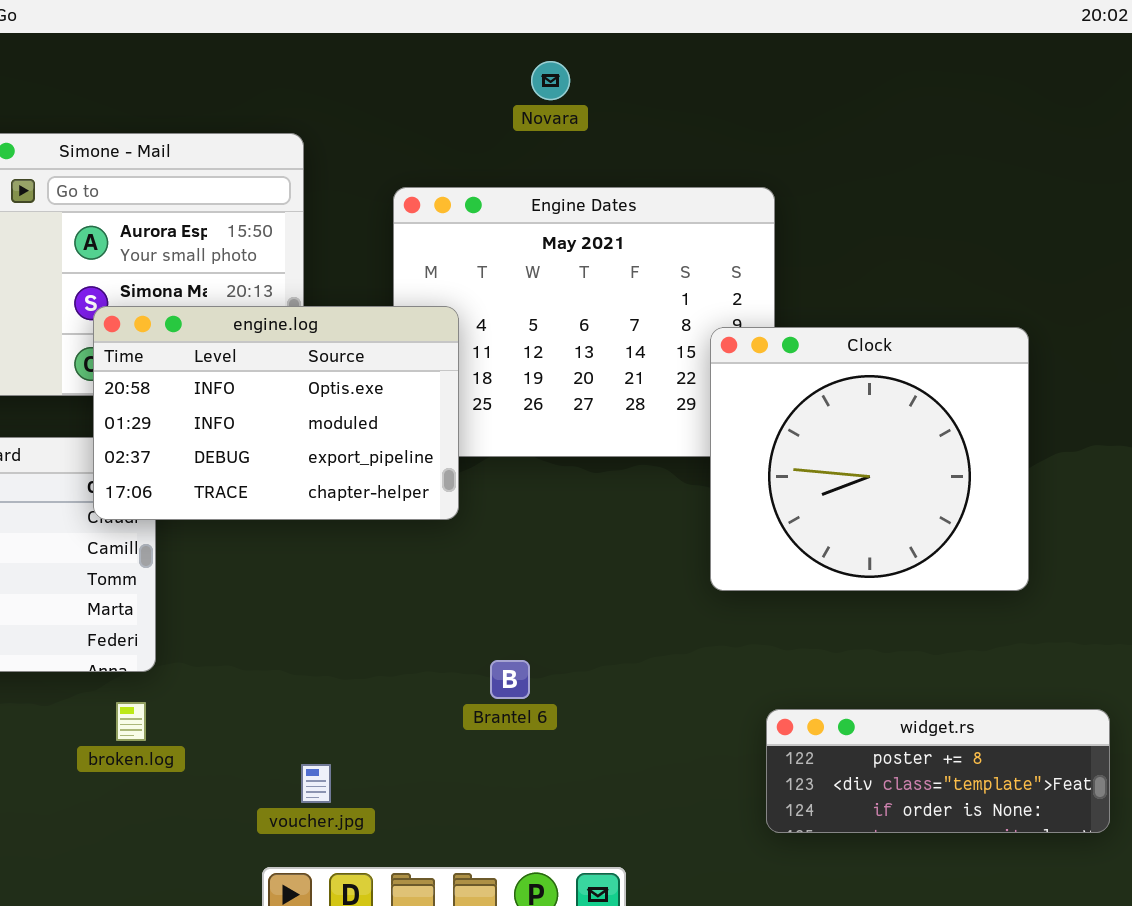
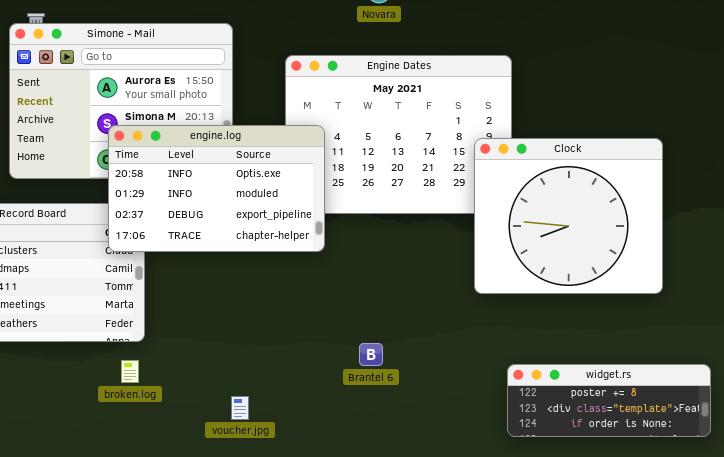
Brantel 6: [490,660,530,699] -> [359,343,383,366], moved

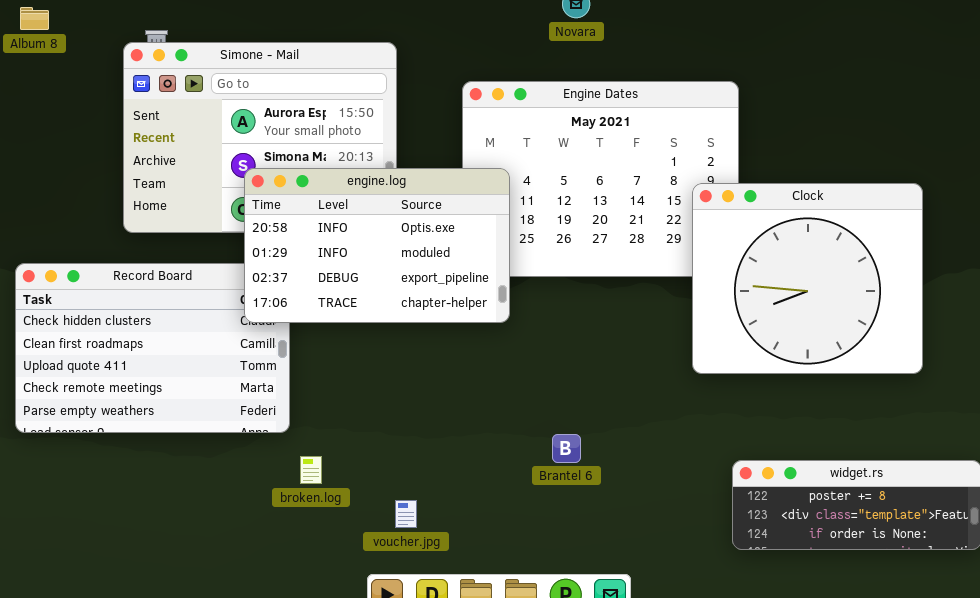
broken.log: [121,360,139,383] -> [300,456,322,484], moved

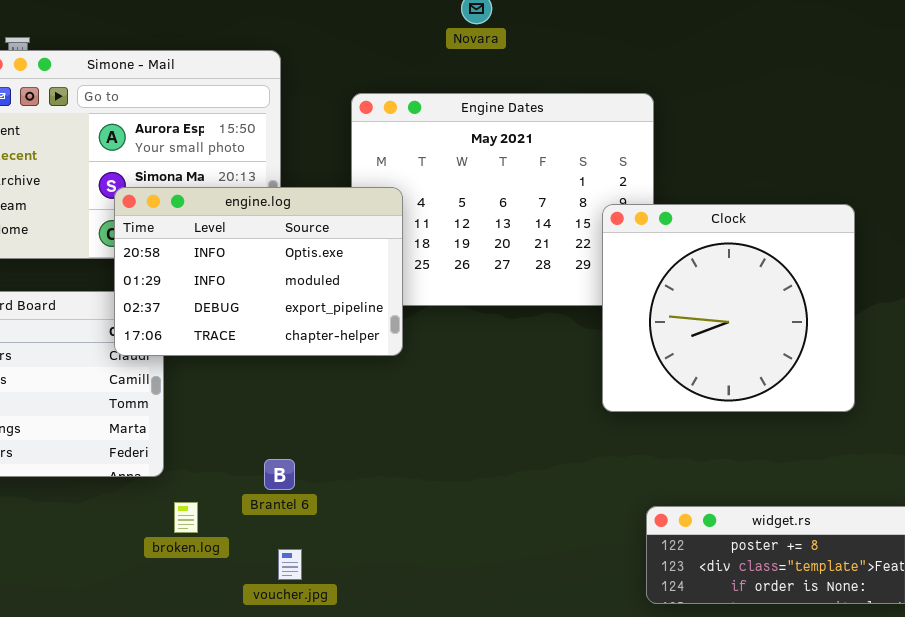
Brantel 6: [552,434,581,463] -> [264,459,295,490], moved

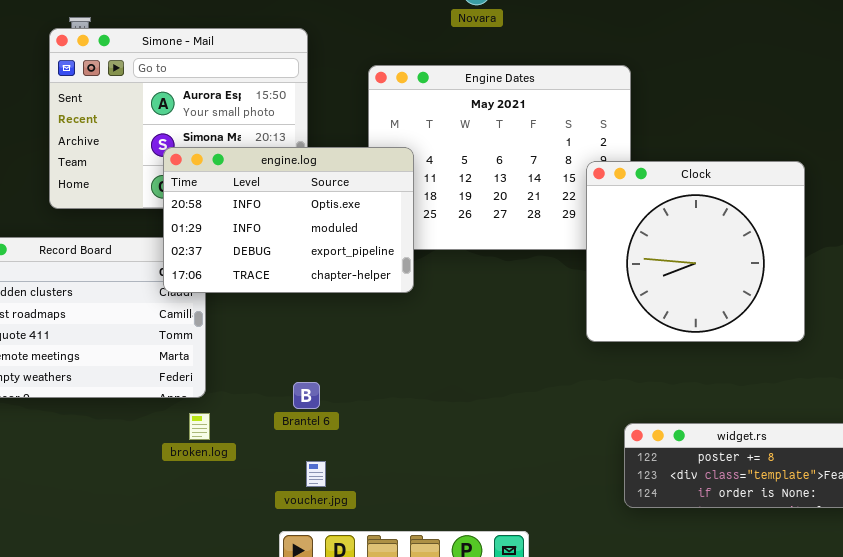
broken.log: [174,502,198,533] -> [189,413,210,440], moved

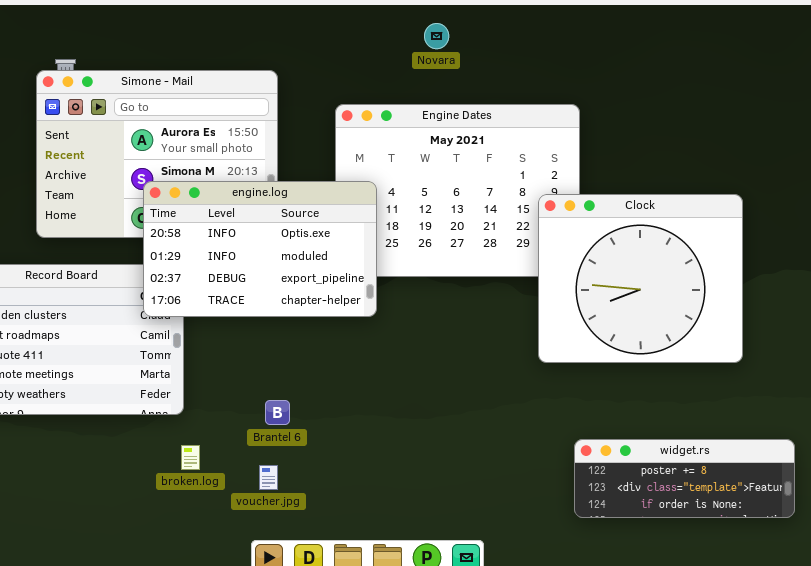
broken.log: [189,413,210,440] -> [181,445,200,470], moved
voucher.jpg: [306,461,326,487] -> [259,465,278,490], moved

